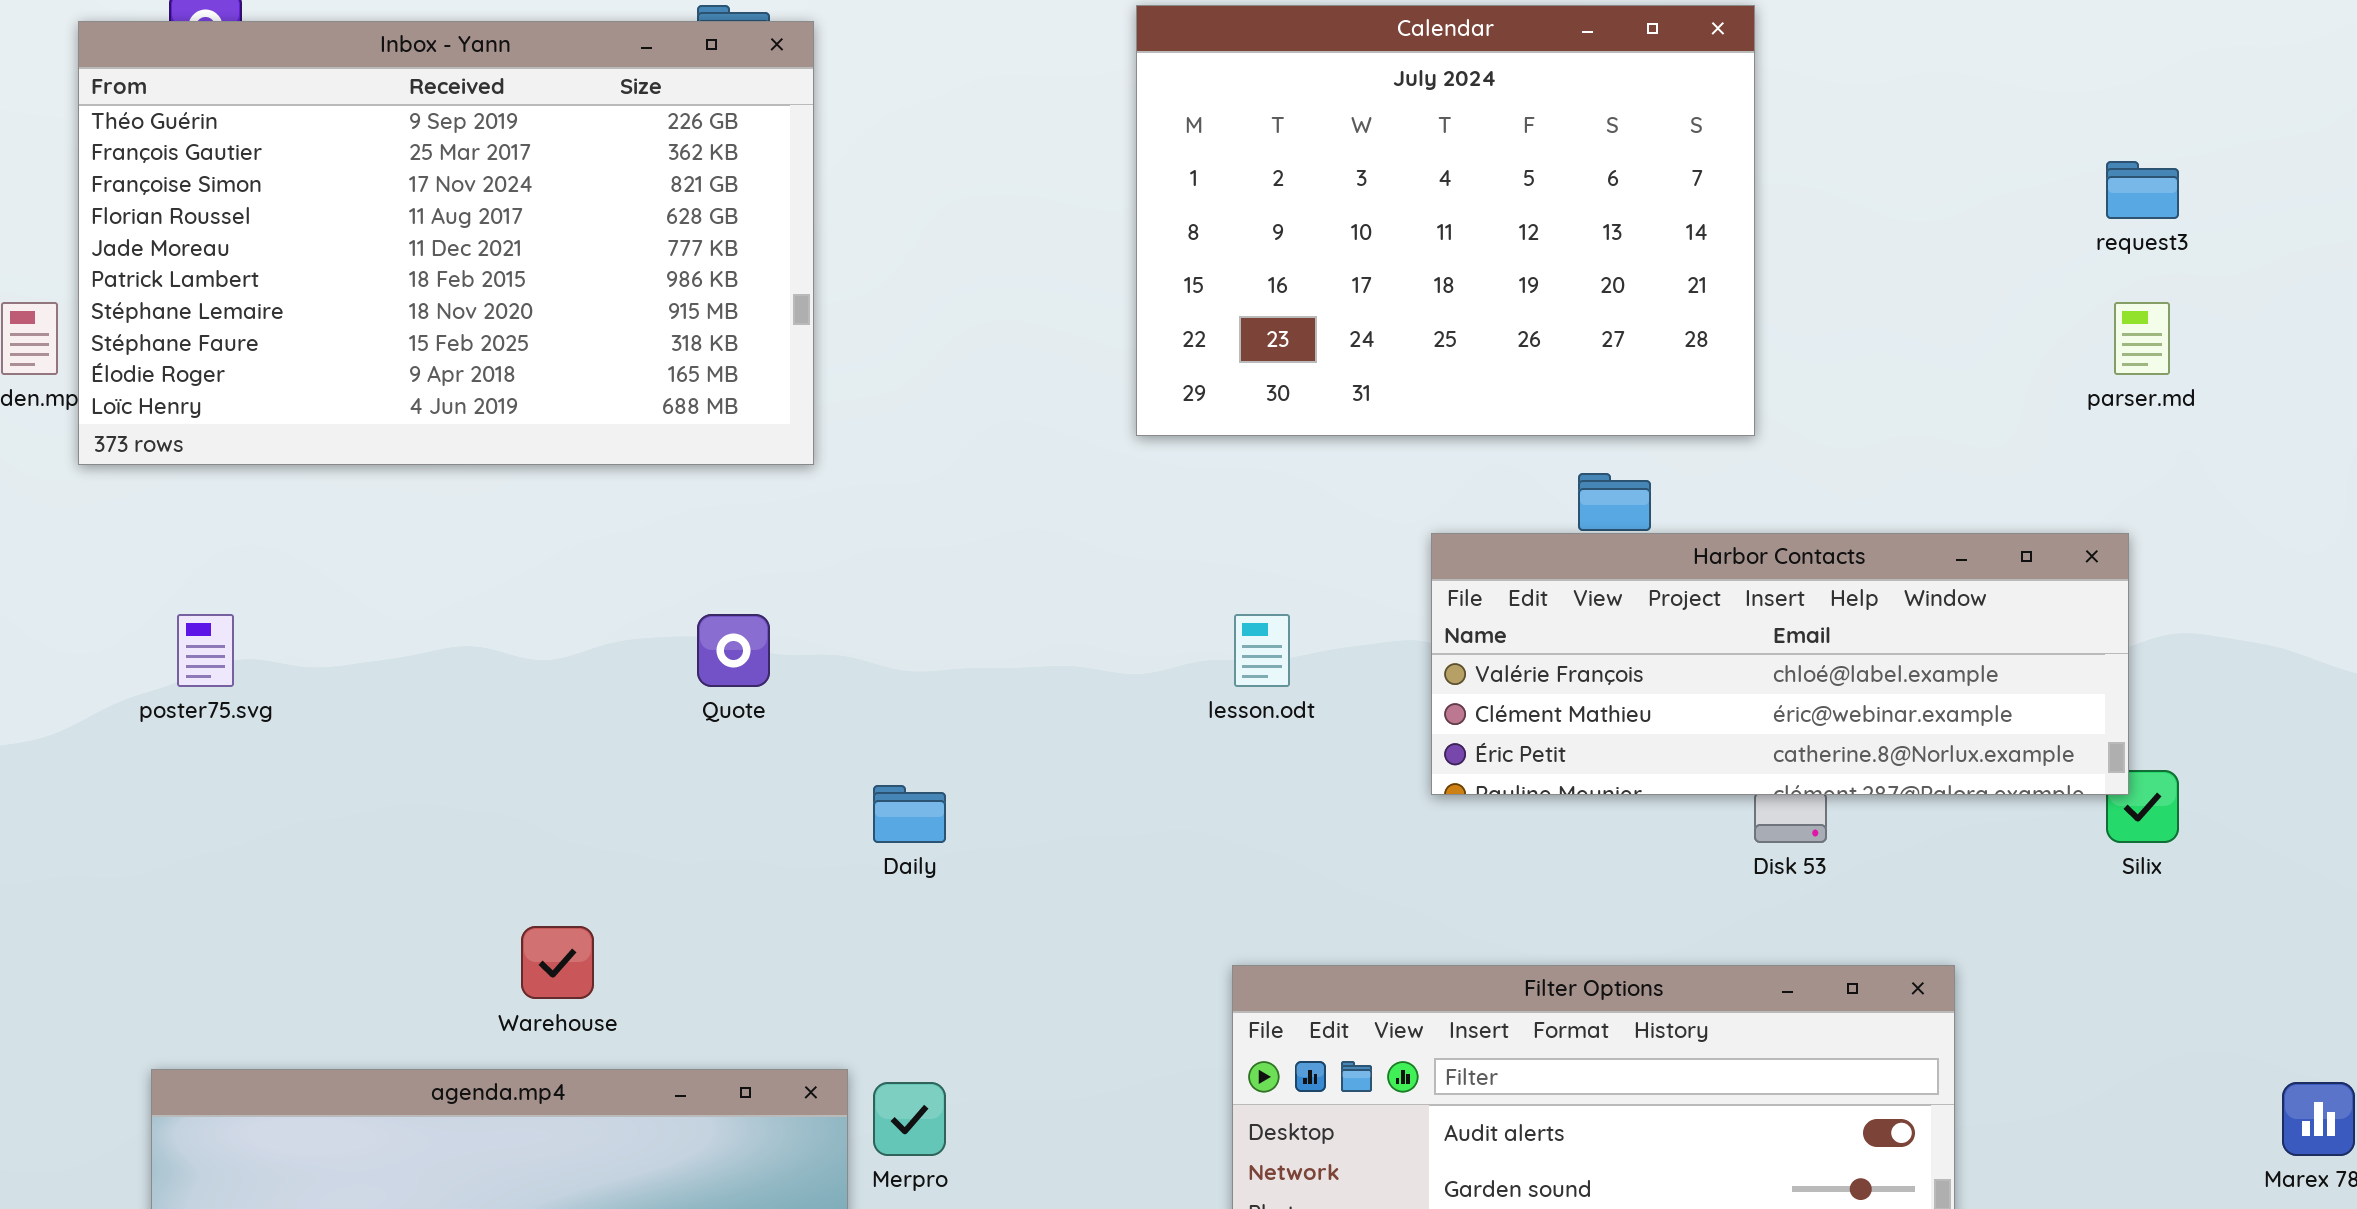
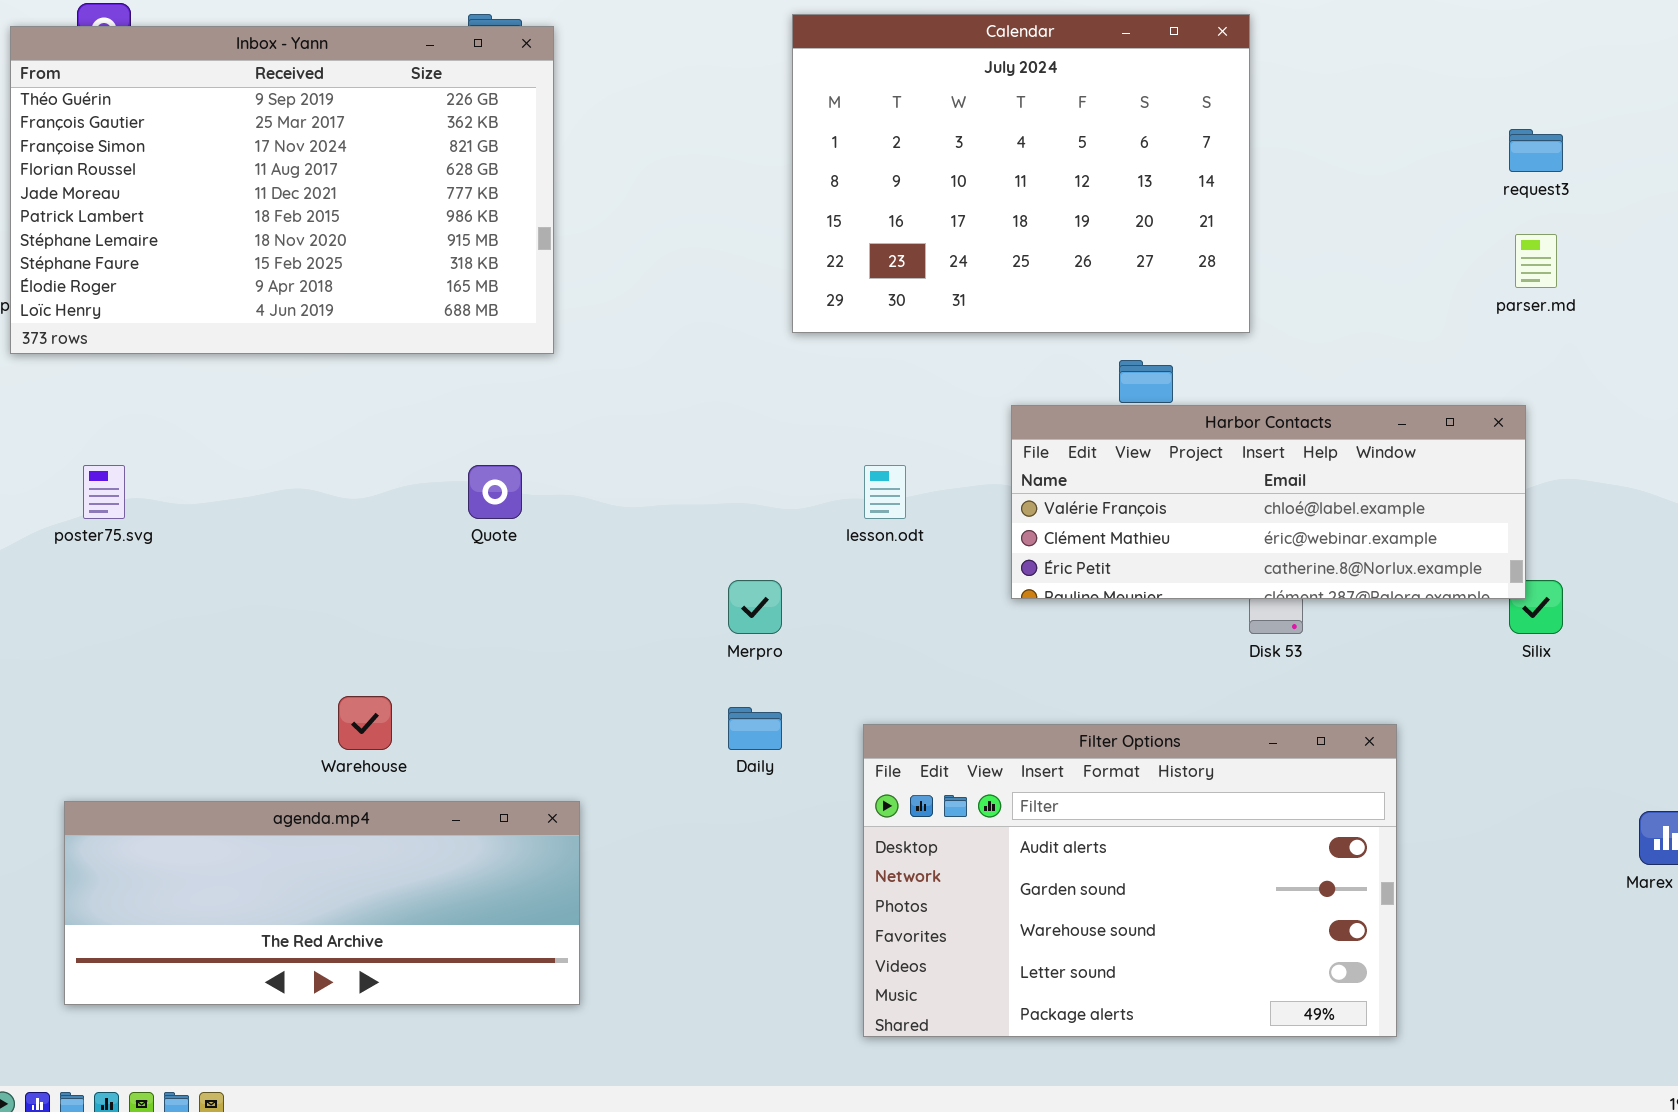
Daily: [873,785,946,843] -> [728,707,782,750], moved
Merpro: [873,1082,946,1156] -> [728,580,782,634], moved

